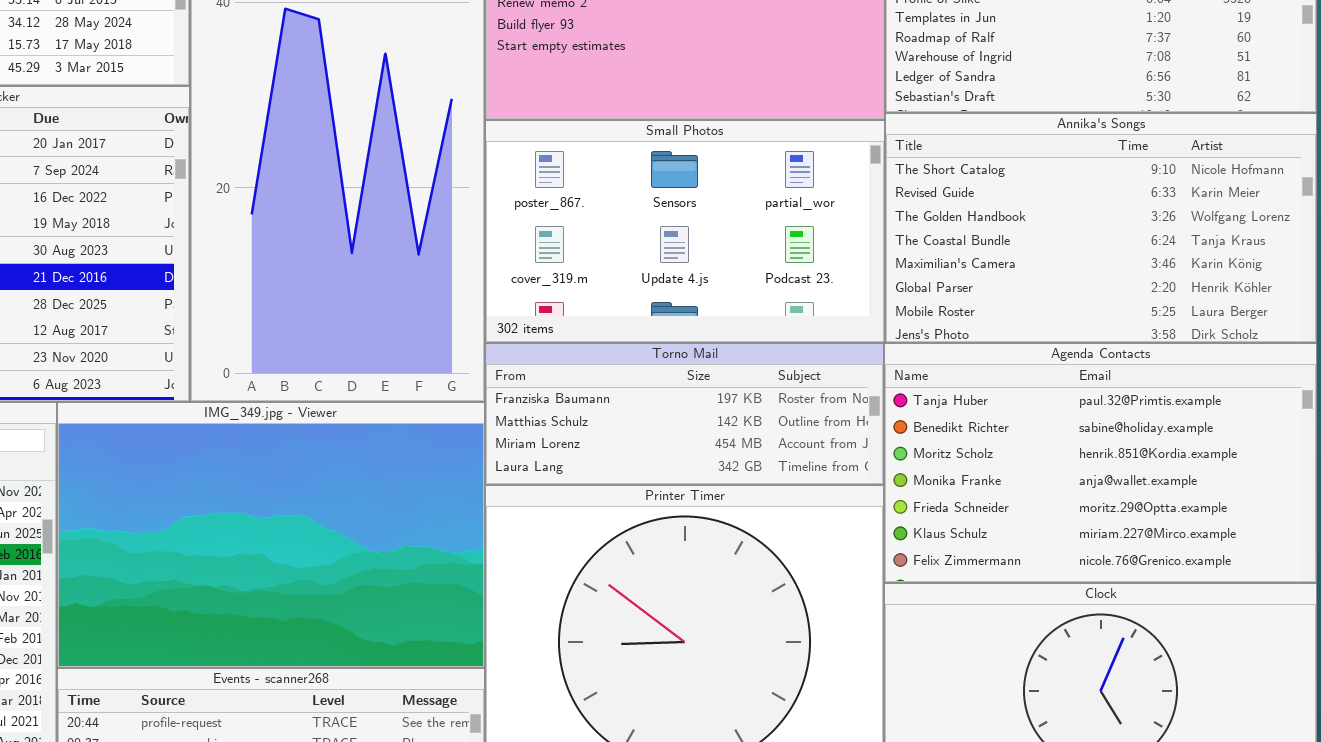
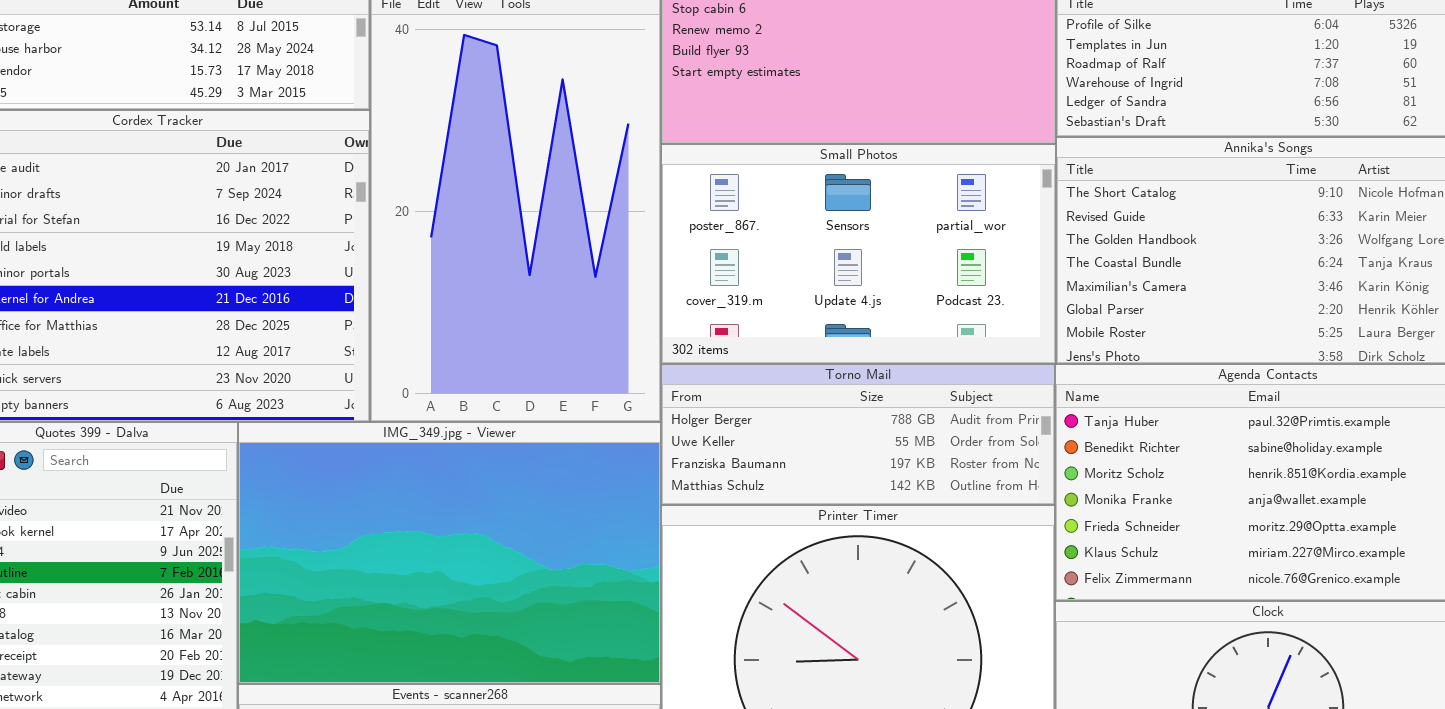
Torno Mail: [485,343,884,485] -> [661,364,1055,505], scrolled up 2 rows

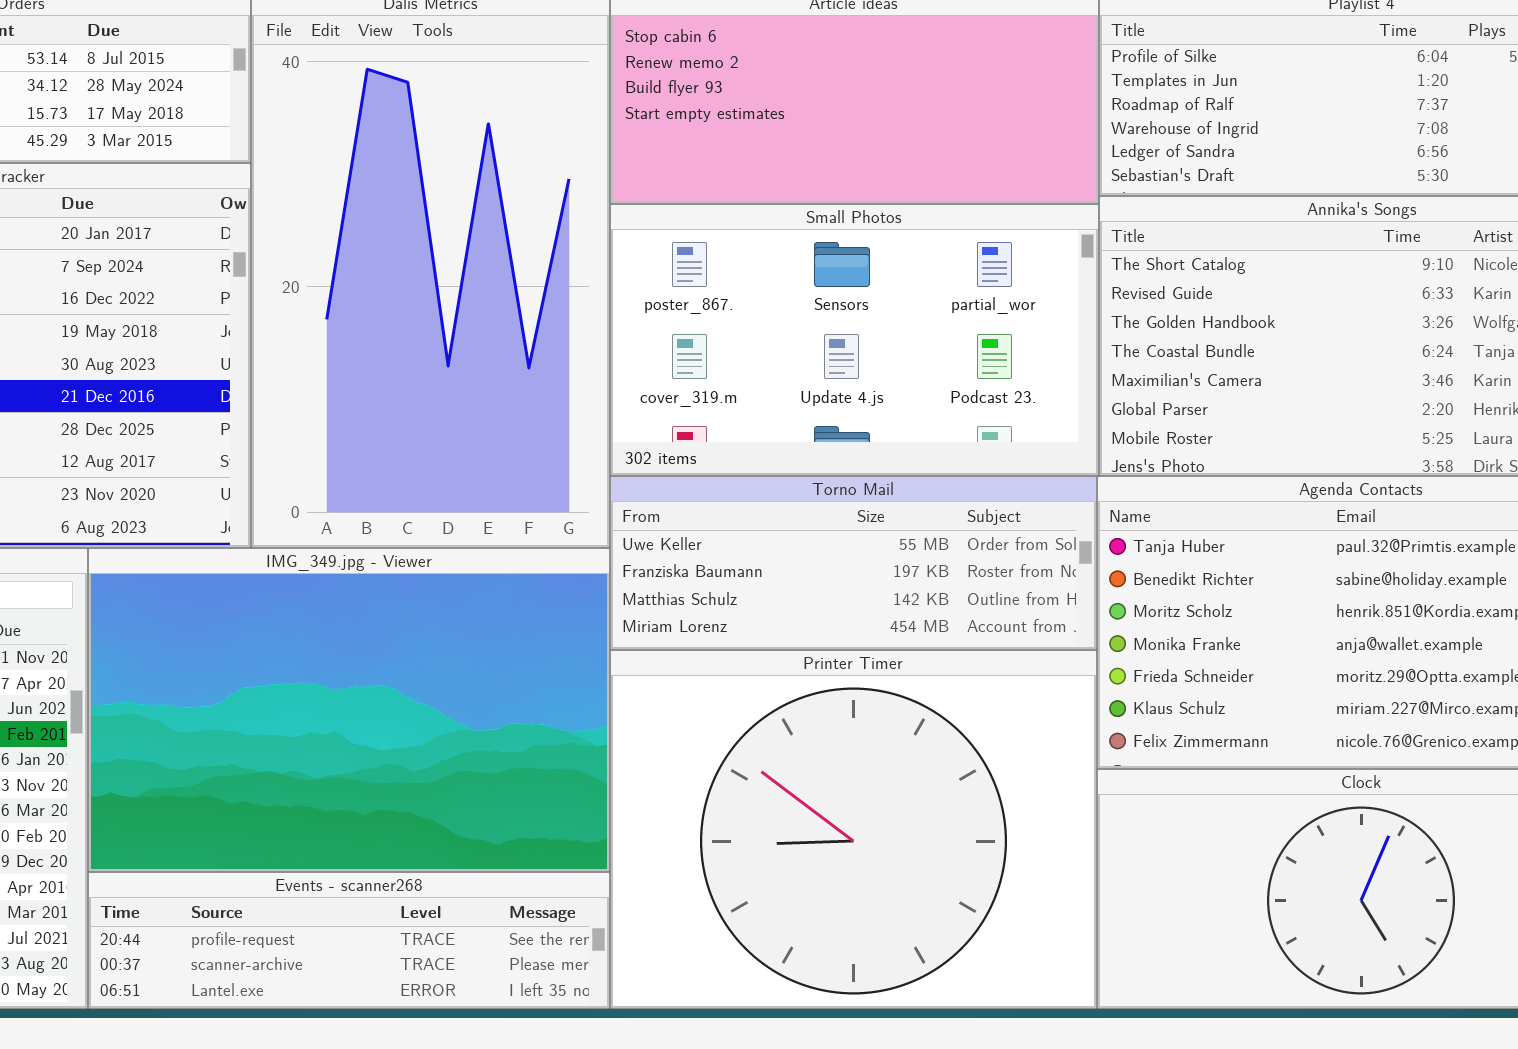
Torno Mail: [661,364,1055,505] -> [610,476,1097,650], scrolled down 1 row

